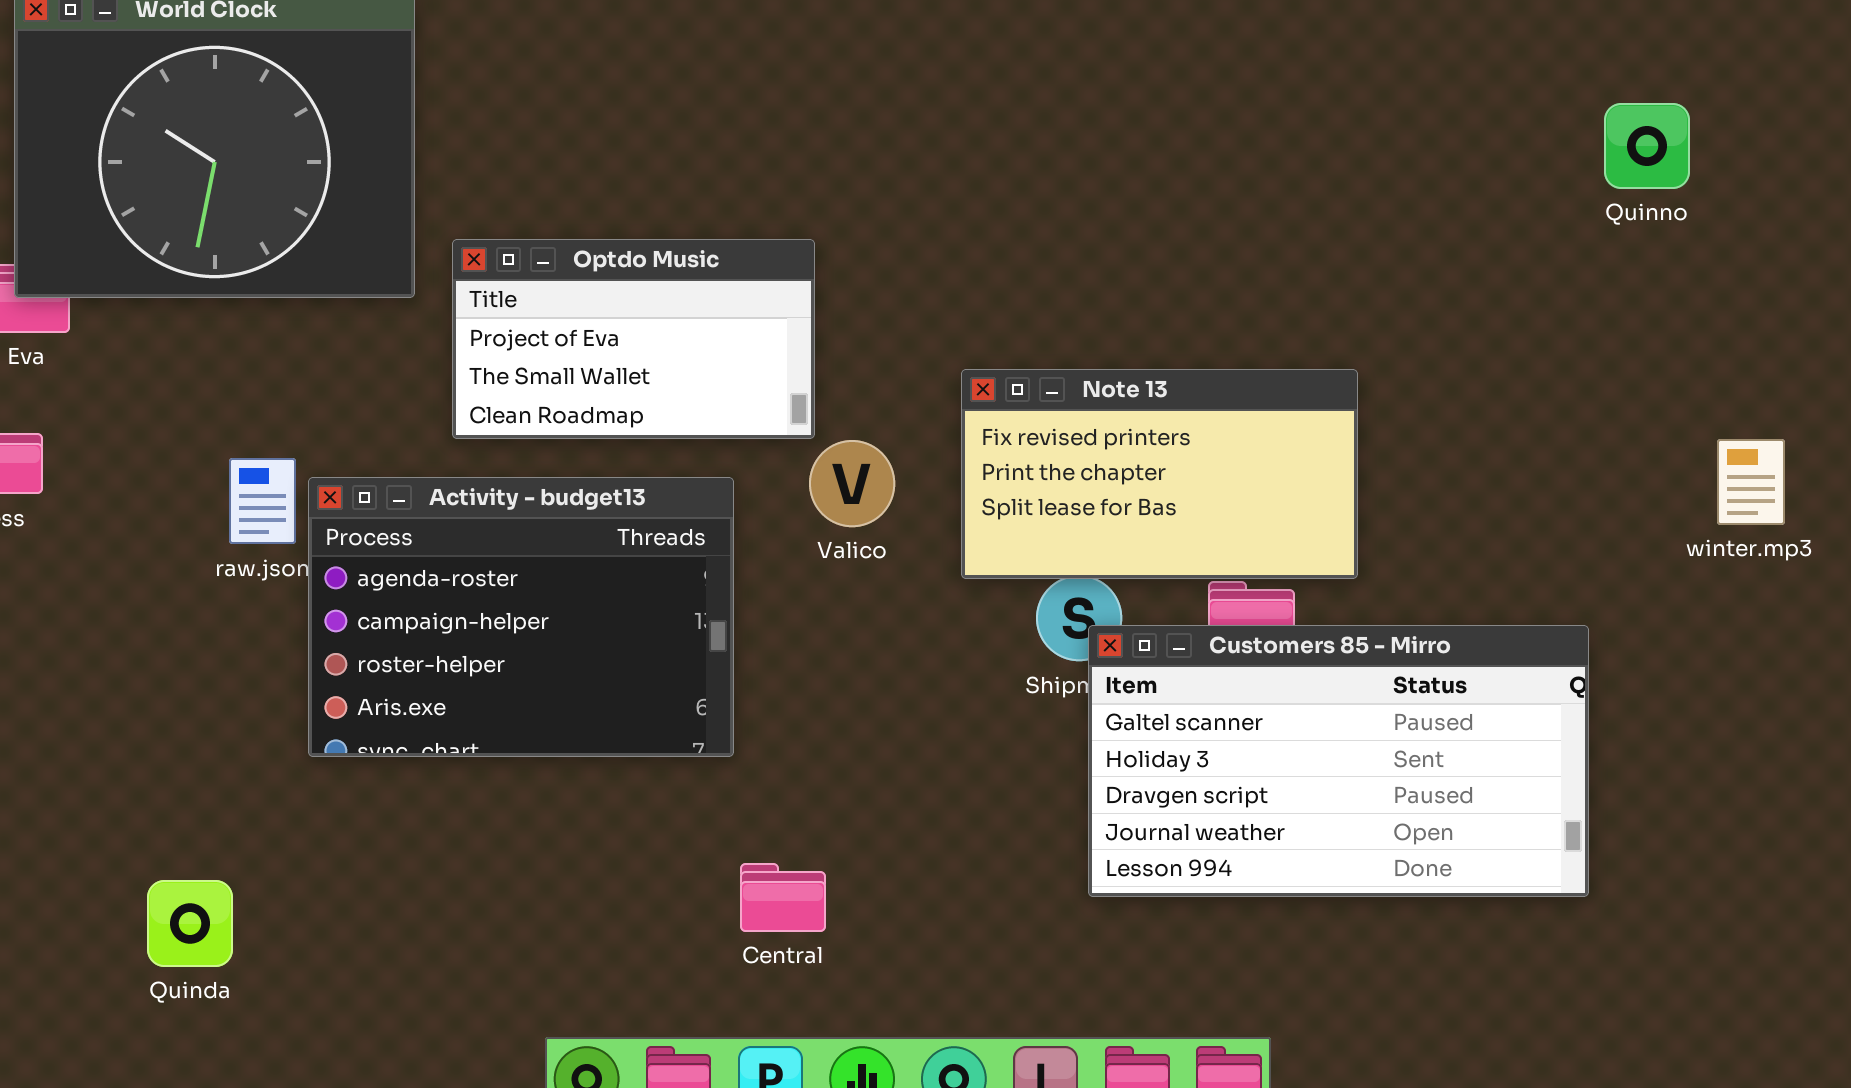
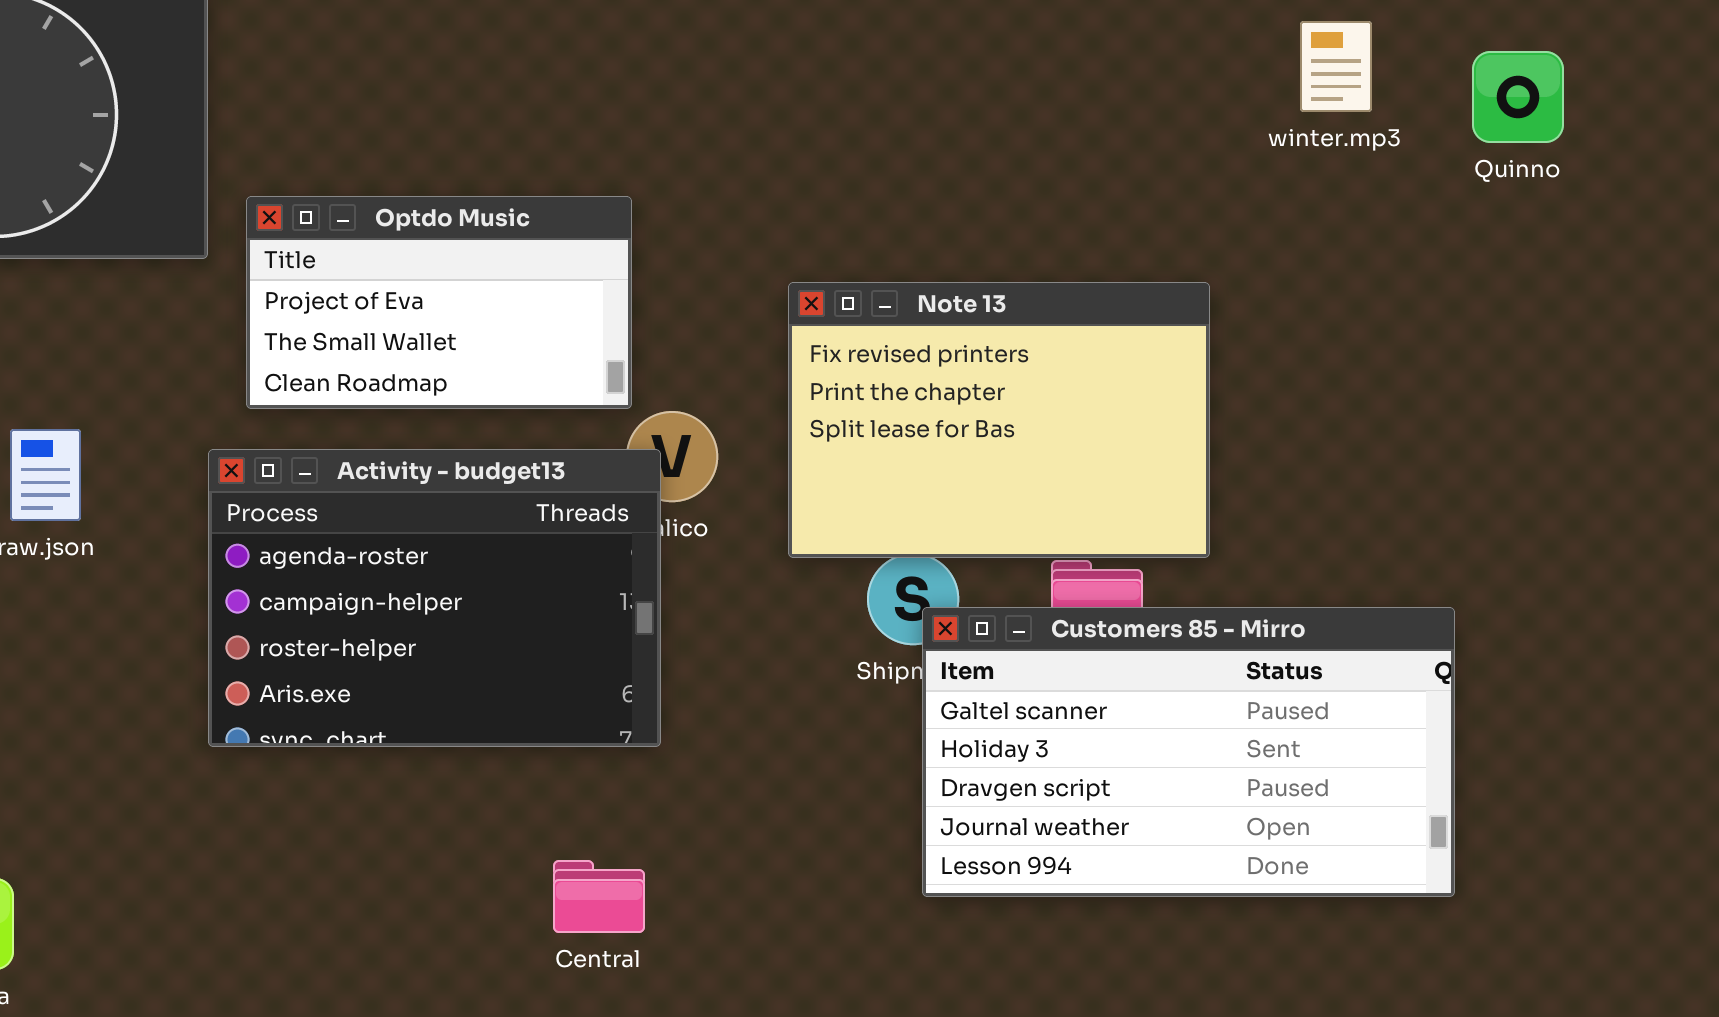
Note 13: [961,369,1358,579] -> [788,282,1210,558], resized
winter.mp3: [1717,439,1785,525] -> [1300,21,1372,112], moved
Activity - budget13: [308,477,734,757] -> [208,449,661,747], moved

